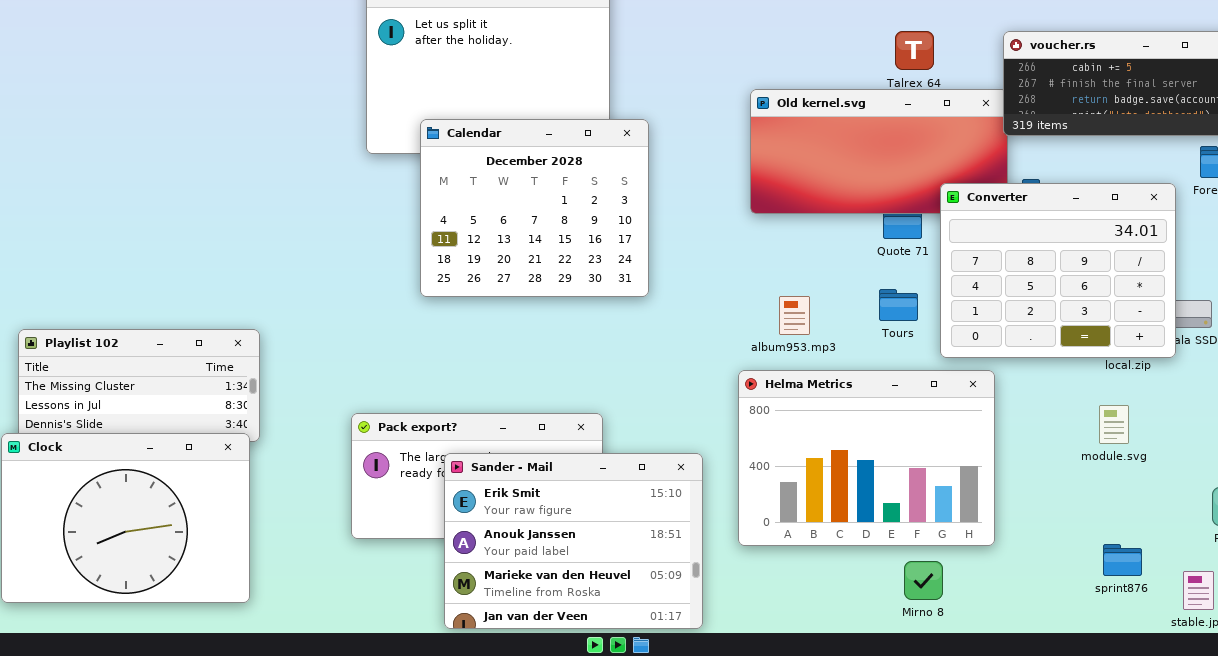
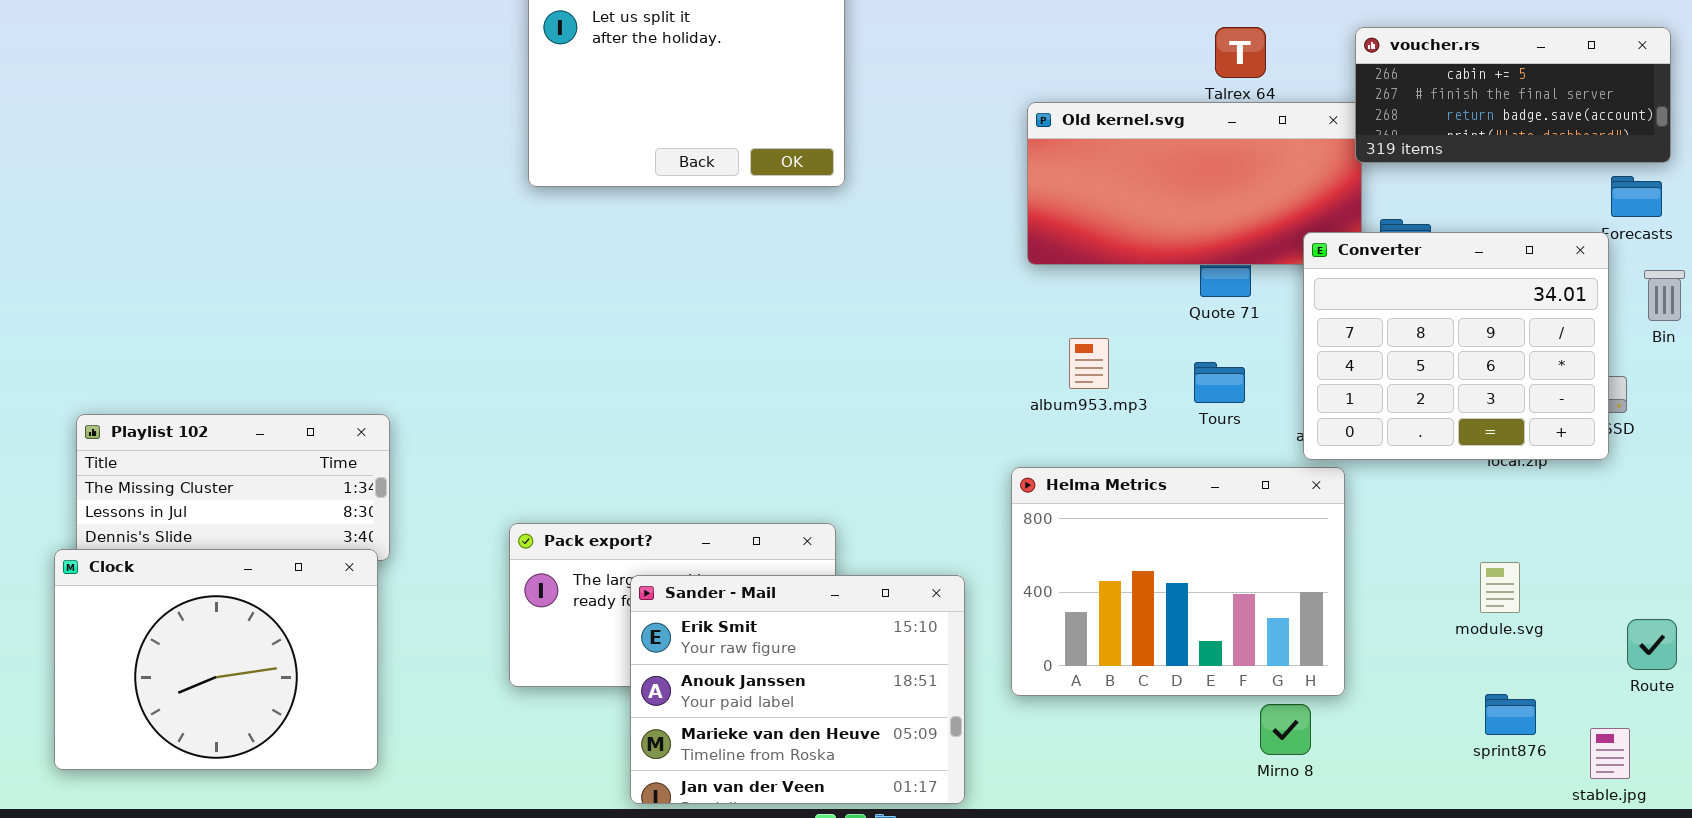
Calendar: [420,119,649,297] -> none, closed
Converter: [940,183,1176,358] -> [1303,232,1609,460], moved
album953.mp3: [779,296,810,335] -> [1069,338,1109,389], moved
module.svg: [1099,405,1129,444] -> [1480,562,1520,613], moved
Mirno 8: [904,561,943,600] -> [1260,704,1311,755], moved

